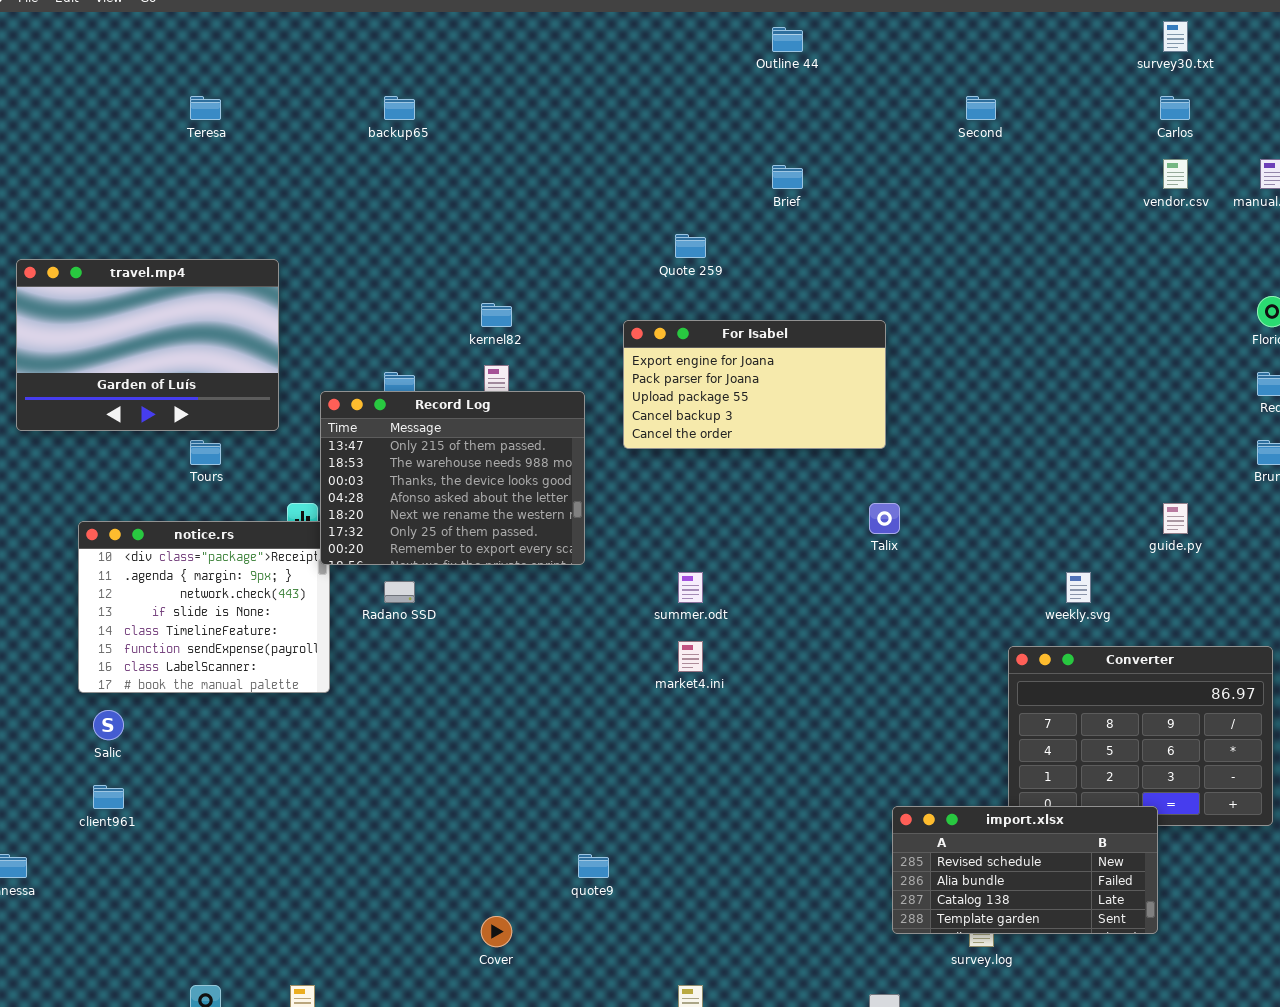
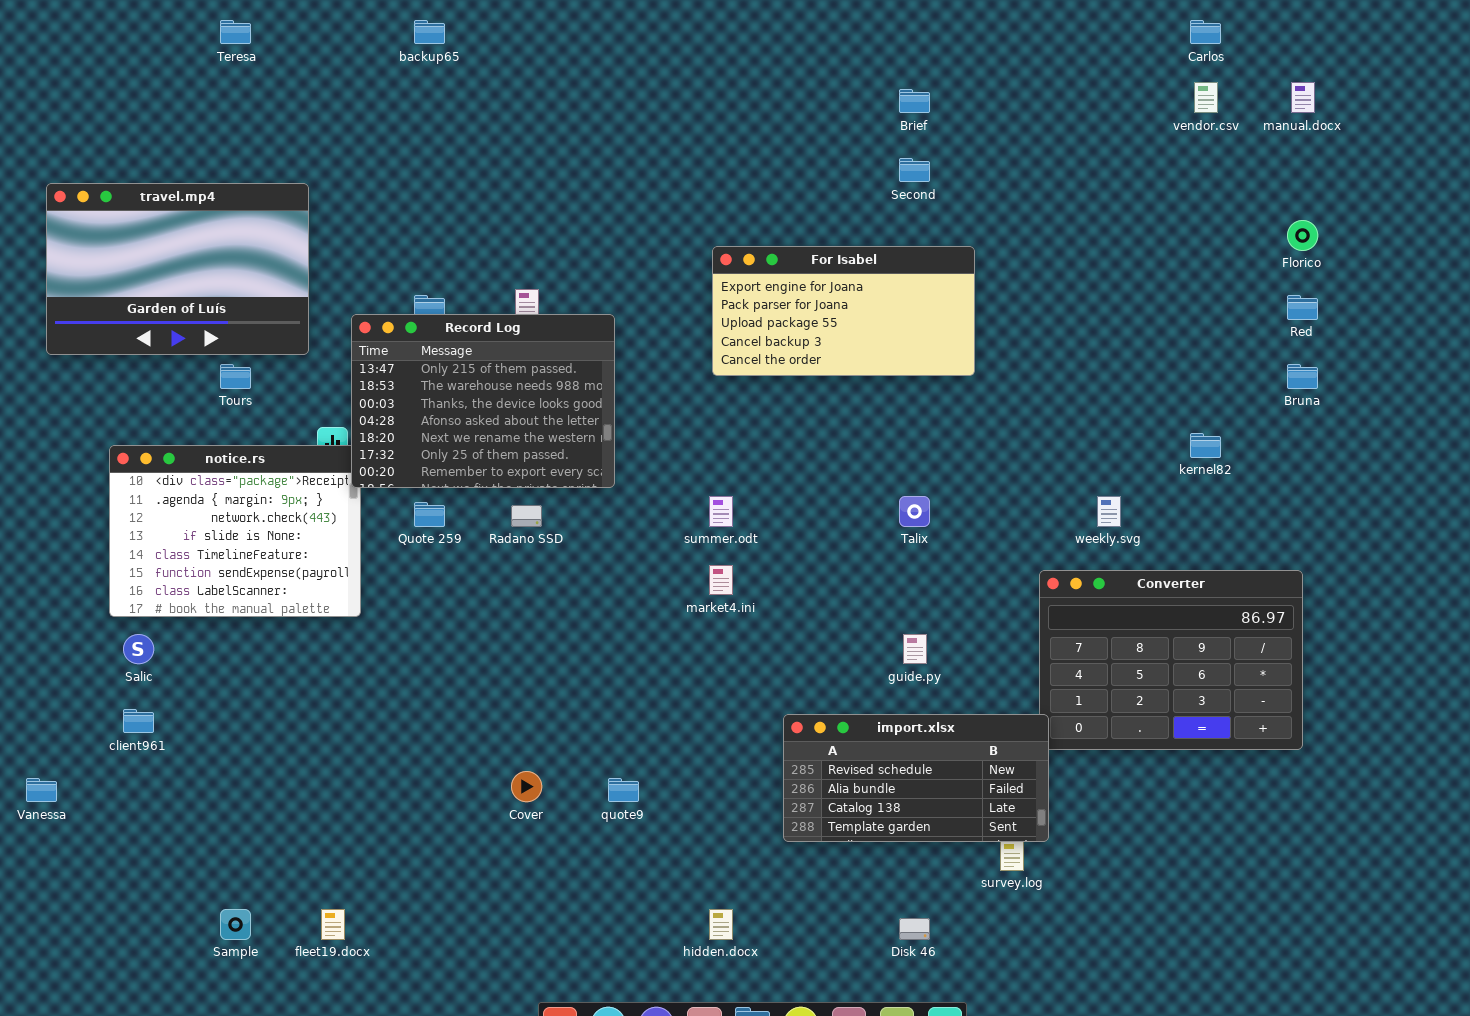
Second: [966,96,996,120] -> [899,158,930,182], moved
Brief: [772,165,803,189] -> [899,89,930,113], moved
Quote 259: [675,234,706,258] -> [414,502,445,527], moved
kernel82: [481,303,512,327] -> [1190,433,1221,458], moved
For Isabel: [623,320,886,449] -> [712,246,975,376], moved
Talix: [869,503,900,534] -> [899,496,930,527], moved
guide.py: [1163,503,1188,534] -> [903,634,927,664], moved
Radano SSD: [384,581,415,603] -> [511,505,542,527], moved
import.xlsx: [892,806,1158,934] -> [783,714,1049,842], moved
Cover: [481,916,512,947] -> [511,771,542,802], moved

